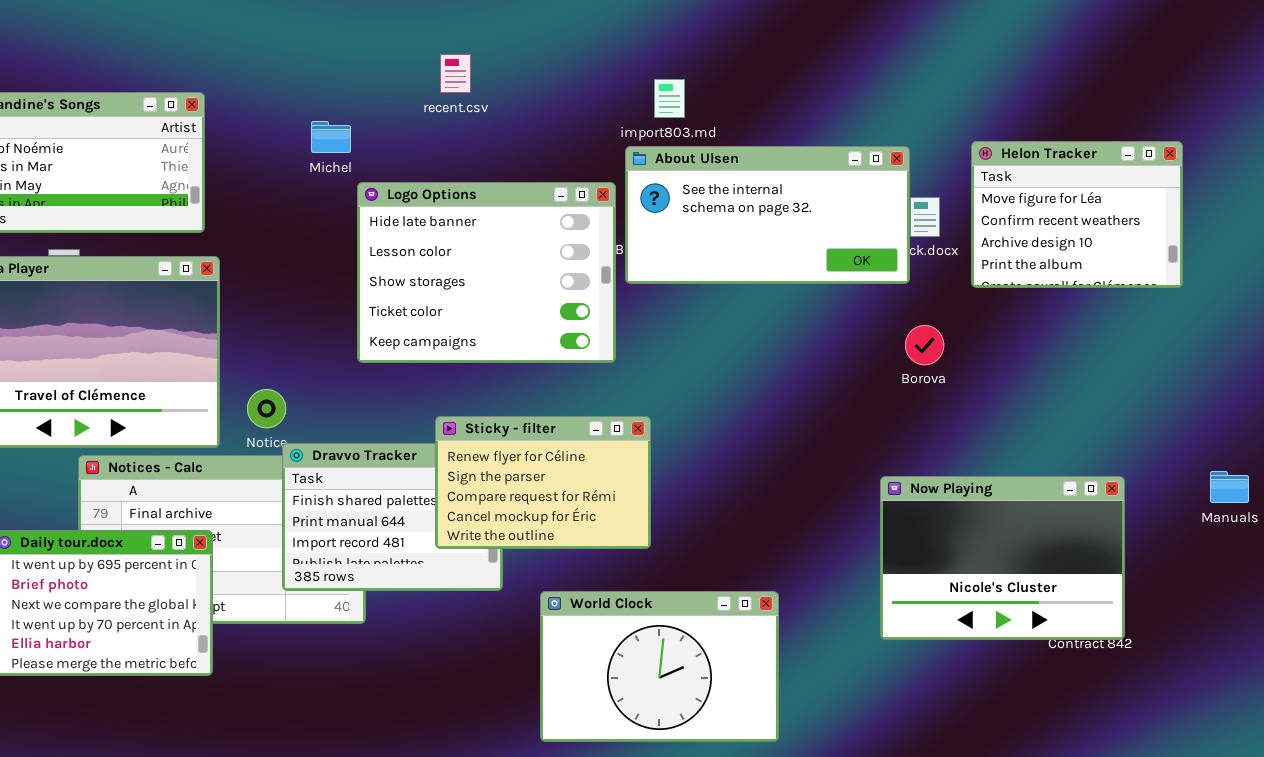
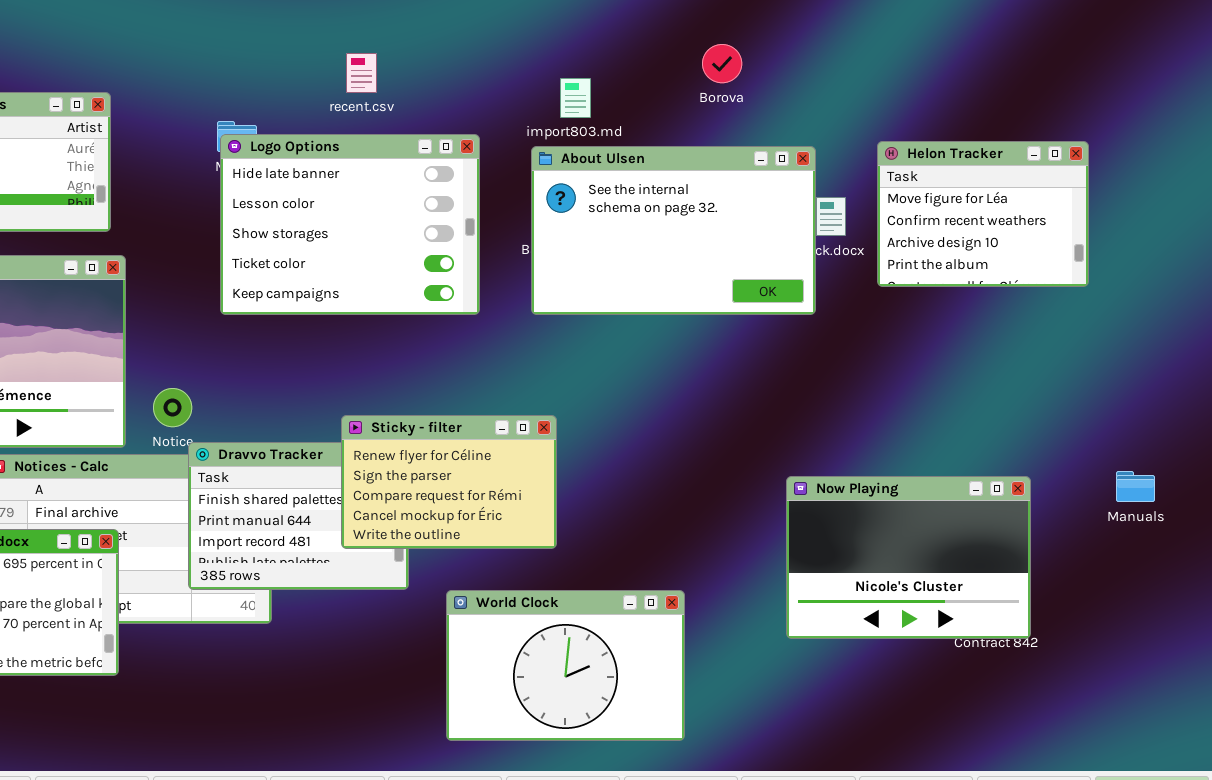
About Ulsen: [625,146,910,284] -> [531,146,816,315], resized
Logo Options: [357,182,616,363] -> [220,134,480,315], moved
Borova: [905,325,944,365] -> [702,44,742,83], moved

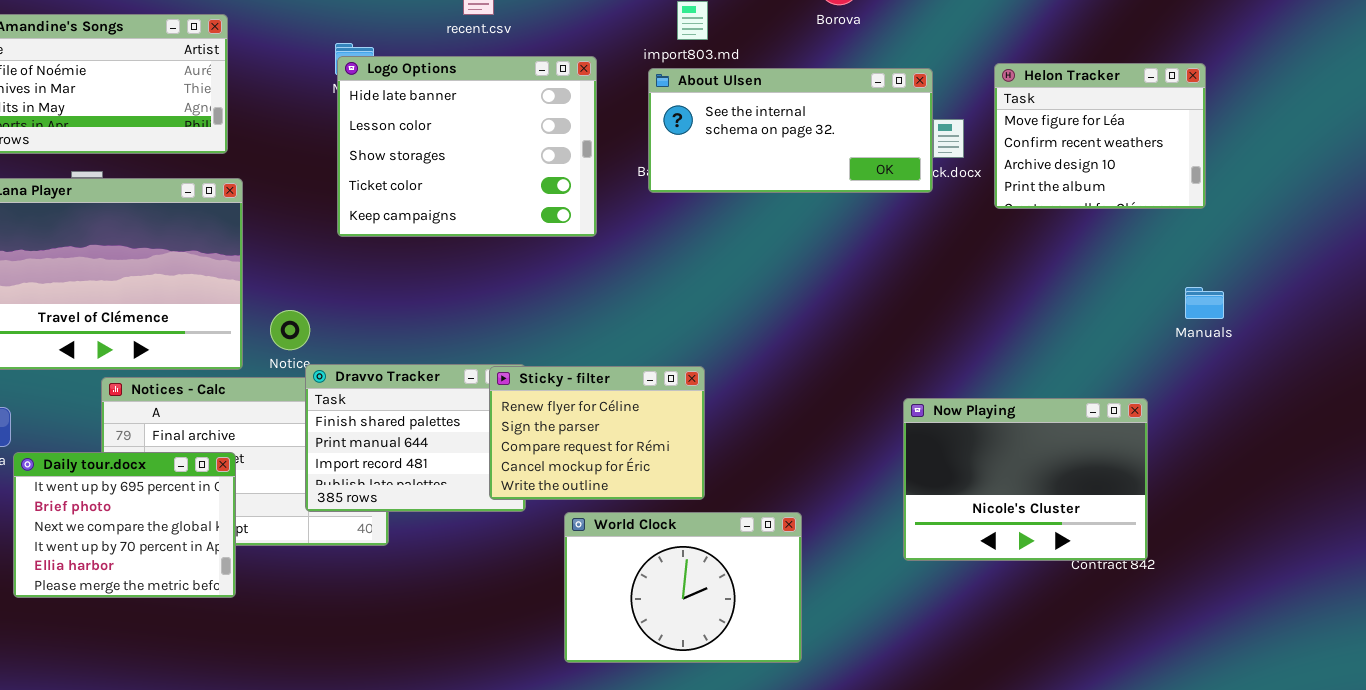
About Ulsen: [531,146,816,315] -> [648,68,933,193], resized
Sticky - filter: [341,415,557,549] -> [489,366,705,500], moved
Manuals: [1116,471,1155,502] -> [1185,287,1224,319], moved

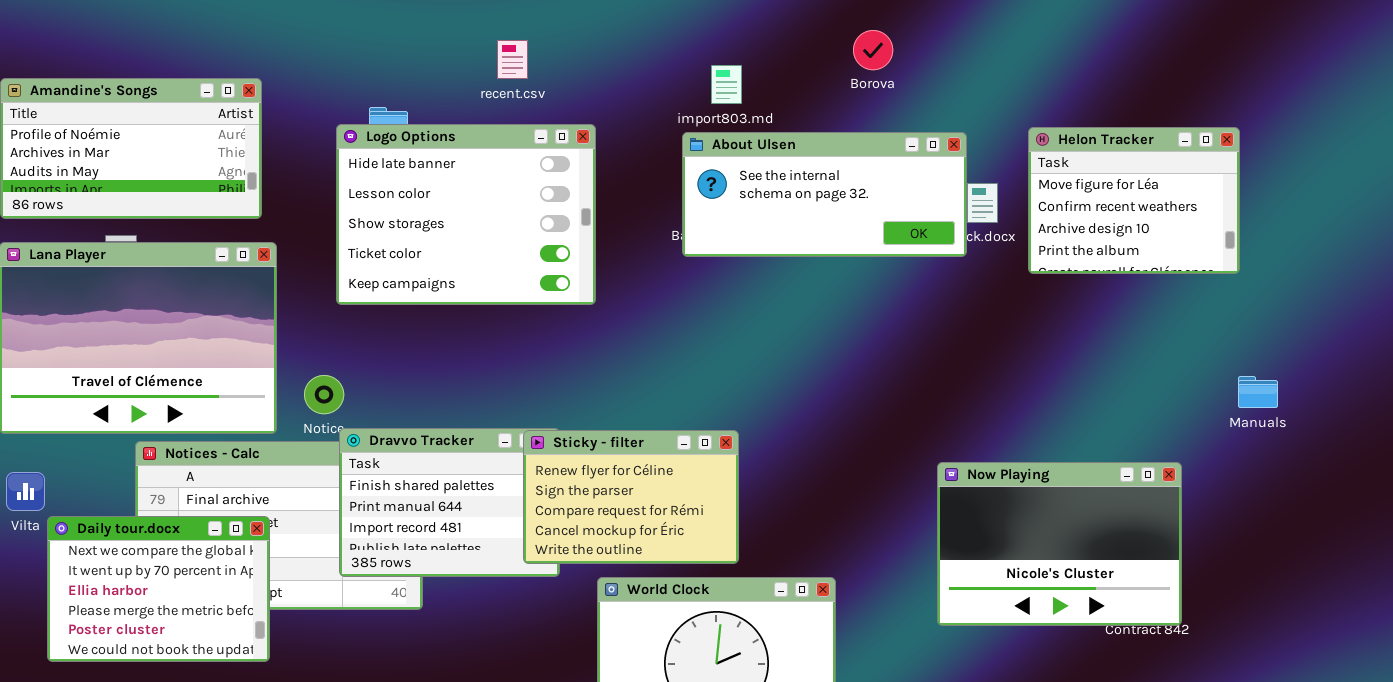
Logo Options: [337,56,597,237] -> [336,124,596,305], moved
Manuals: [1185,287,1224,319] -> [1238,376,1278,408], moved
Daily tour.docx: [13,452,236,598] -> [47,516,270,662], scrolled down 2 rows

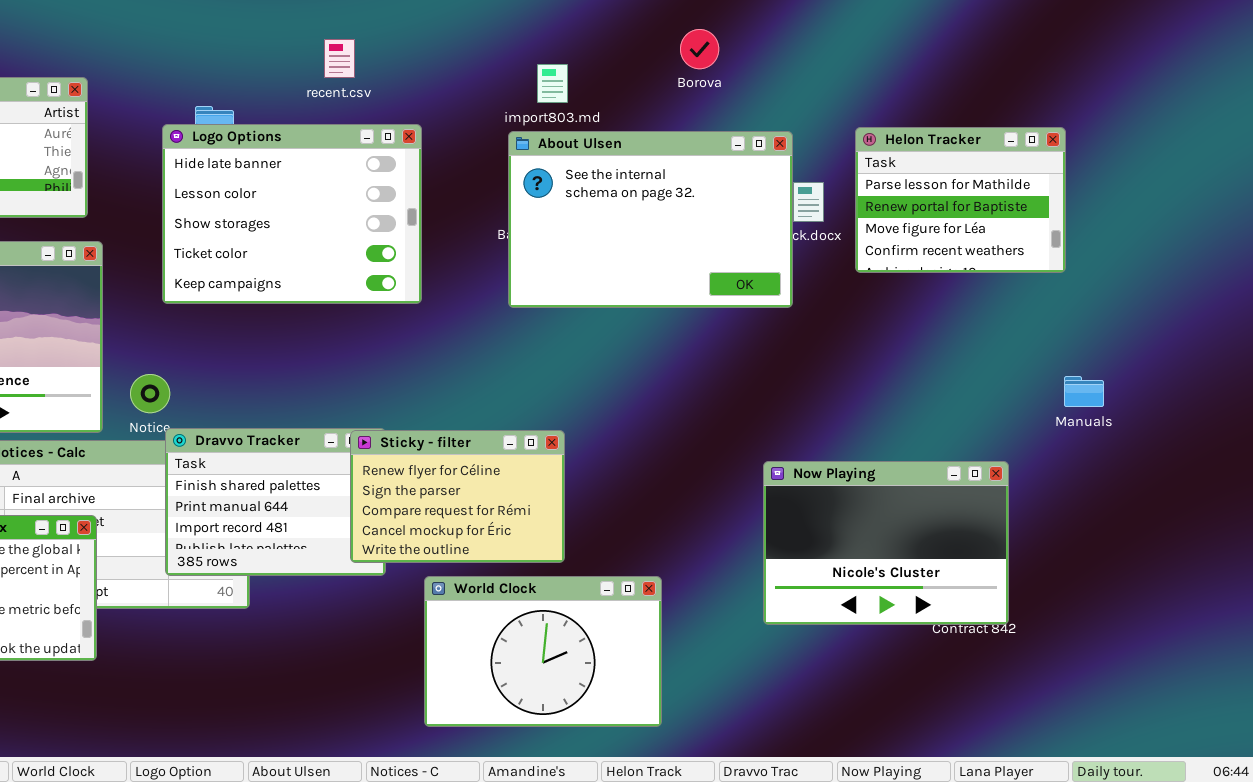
Helon Tracker: [1028,127,1240,274] -> [855,127,1066,273], scrolled up 2 rows
About Ulsen: [682,132,967,257] -> [508,131,793,308], resized

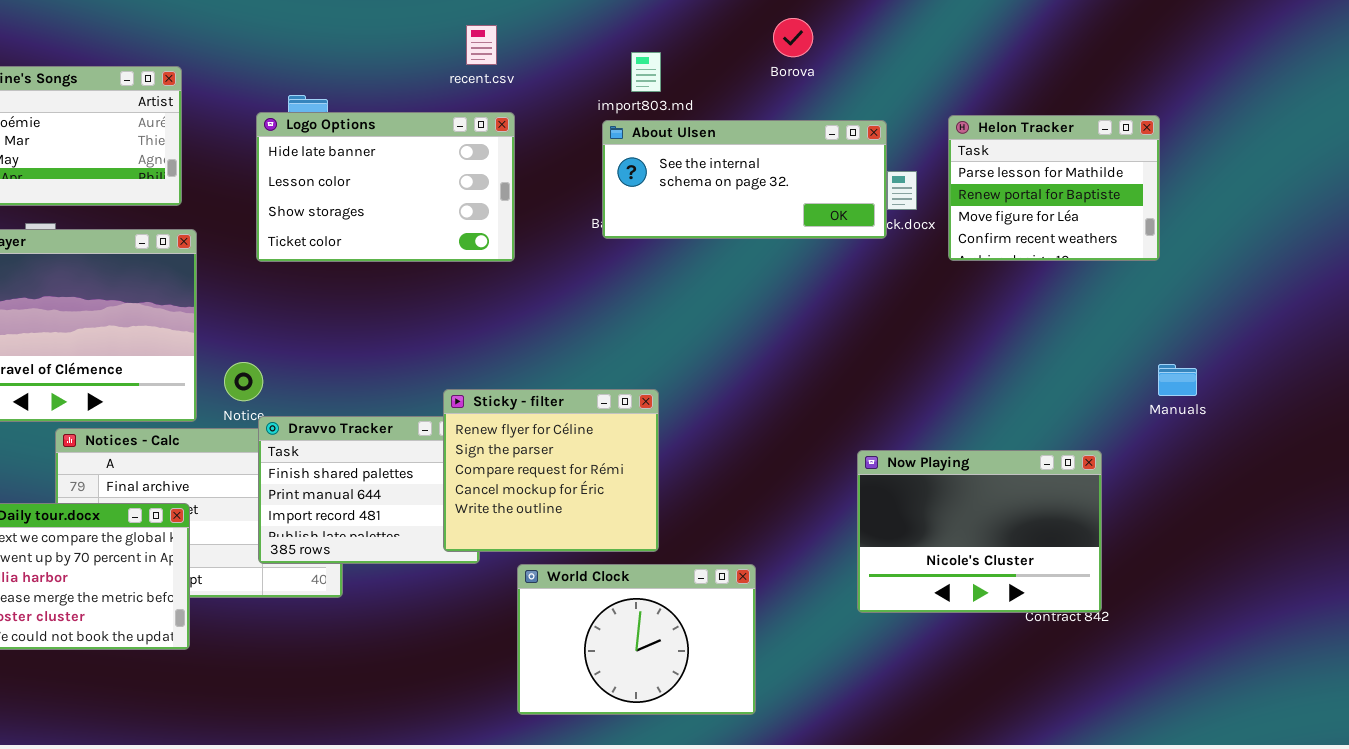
recent.csv: [324,39,355,78] -> [466,25,497,65], moved
Logo Options: [162,124,422,304] -> [256,112,515,262], resized
About Ulsen: [508,131,793,308] -> [602,120,887,239], resized
Sticky - filter: [350,430,565,563] -> [443,389,659,552], resized

